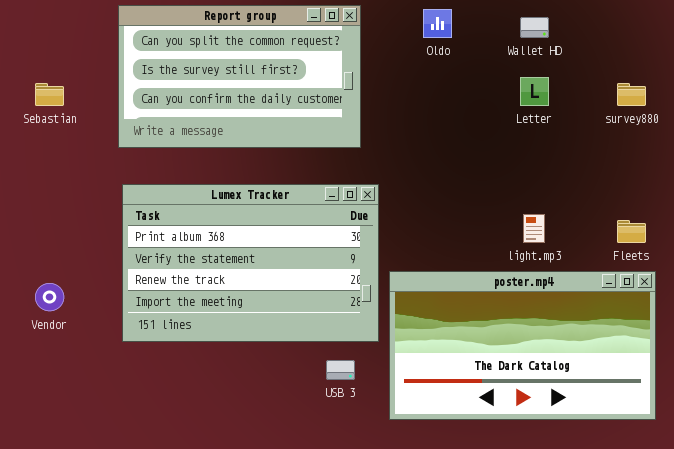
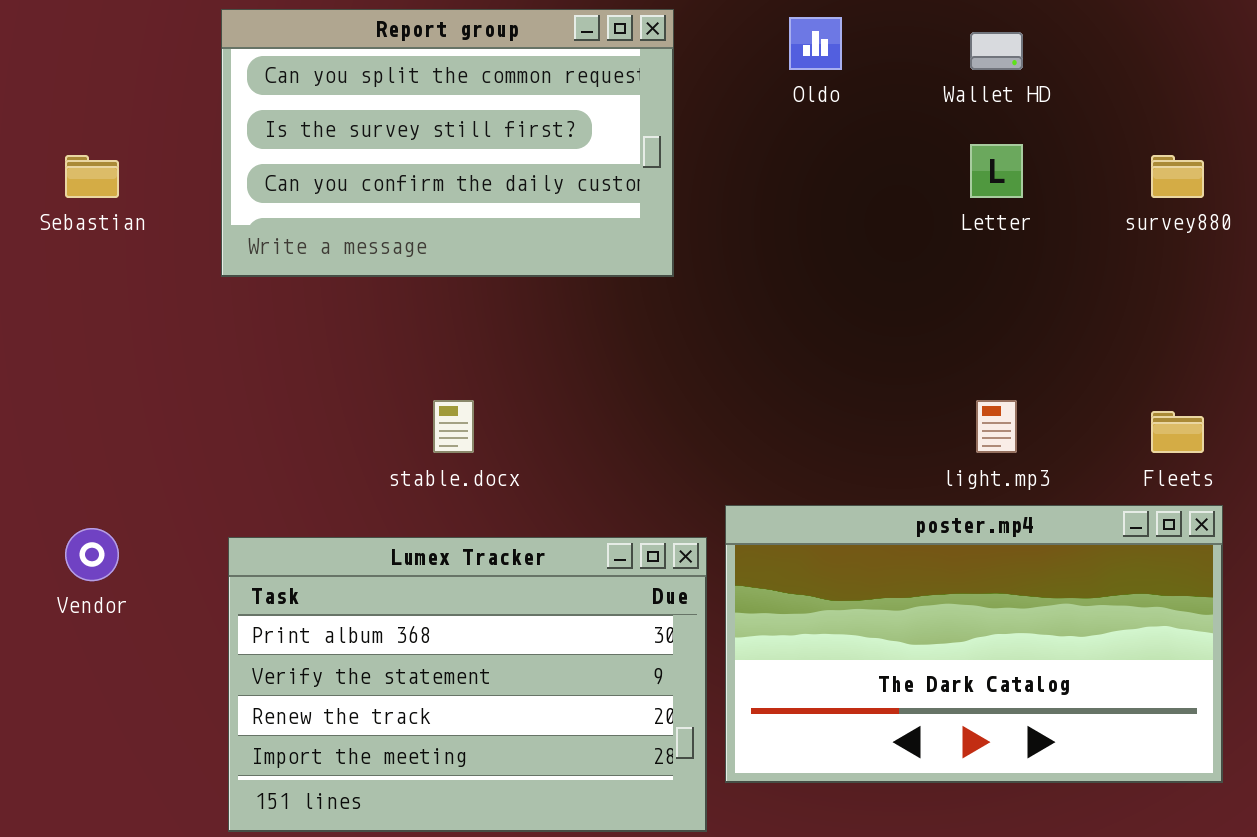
Lumex Tracker: [122,184,379,342] -> [228,537,707,832], moved

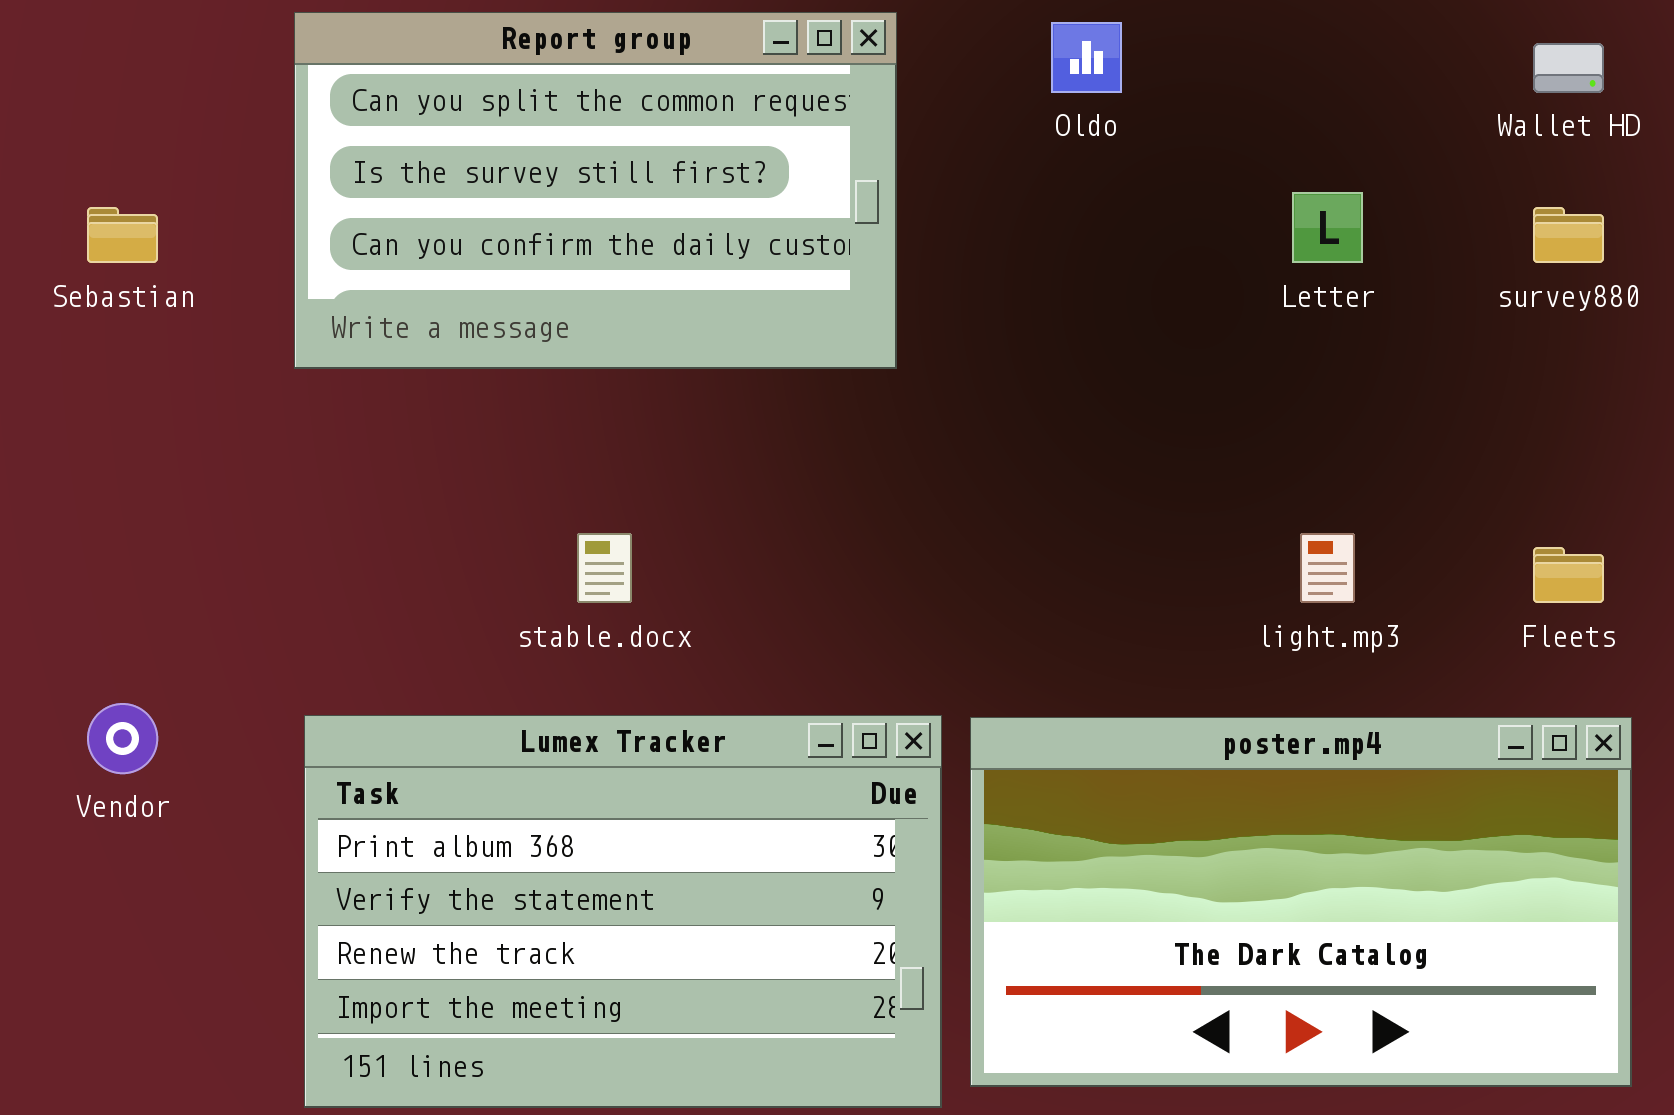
Wallet HD: [970,32,1023,70] -> [1533,43,1604,93], moved
poster.mp4: [725,505,1223,783] -> [970,717,1632,1087], moved

